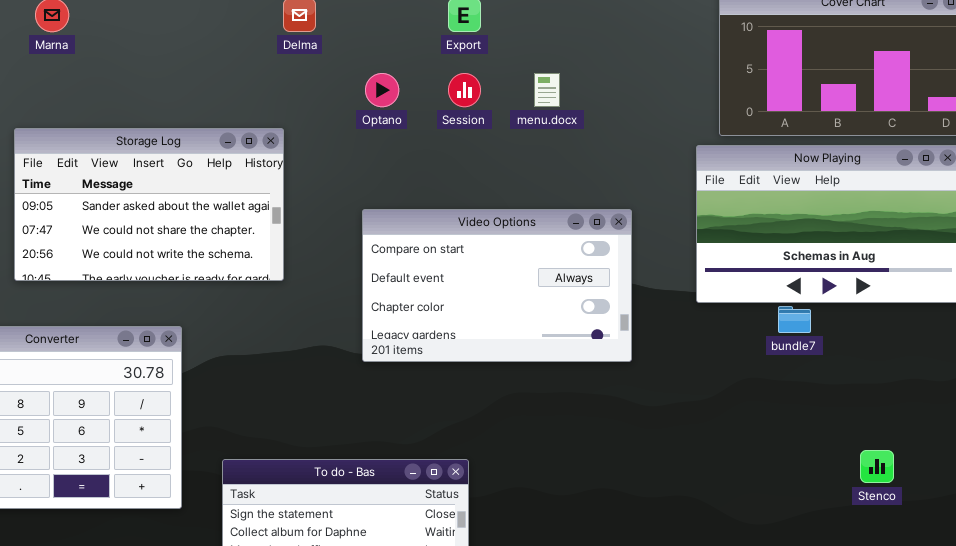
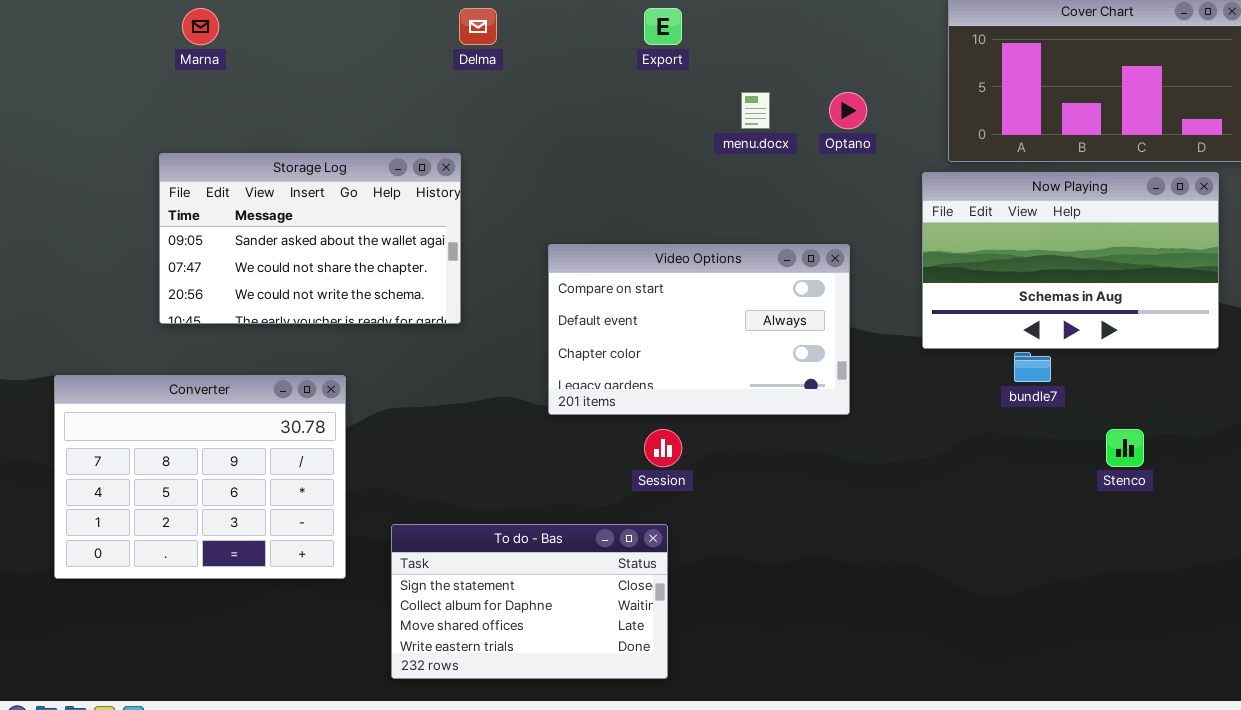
Optano: [365,73,399,107] -> [829,92,867,129], moved
Session: [448,73,481,107] -> [644,429,682,467], moved
Stenco: [860,450,894,483] -> [1106,429,1144,467], moved

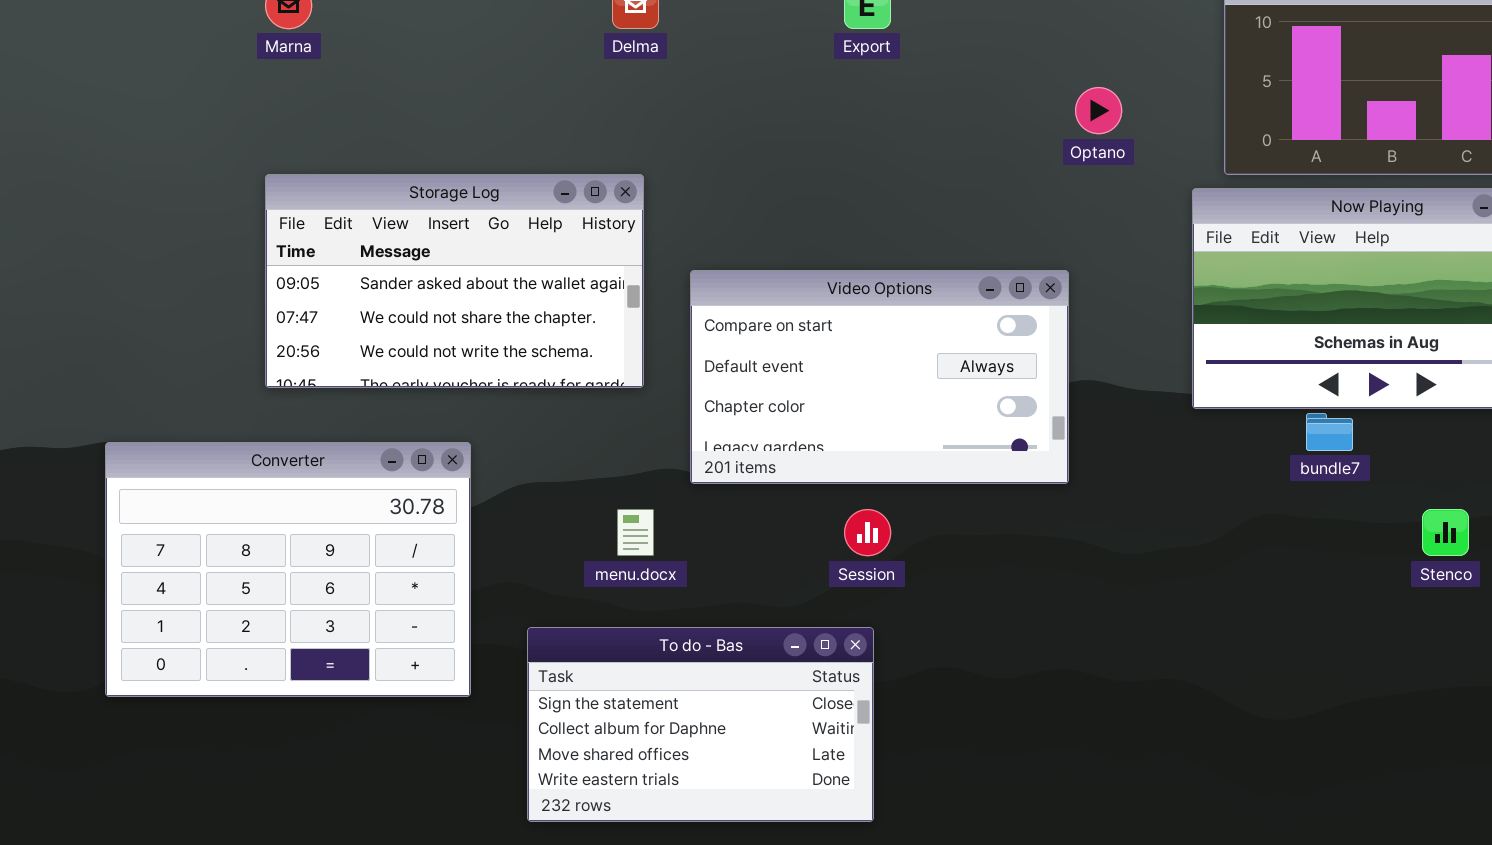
menu.docx: [741,92,770,129] -> [617,509,654,556], moved
Storage Log: [159,153,461,324] -> [265,174,644,388], moved
Video Options: [548,244,850,415] -> [690,270,1069,484], moved

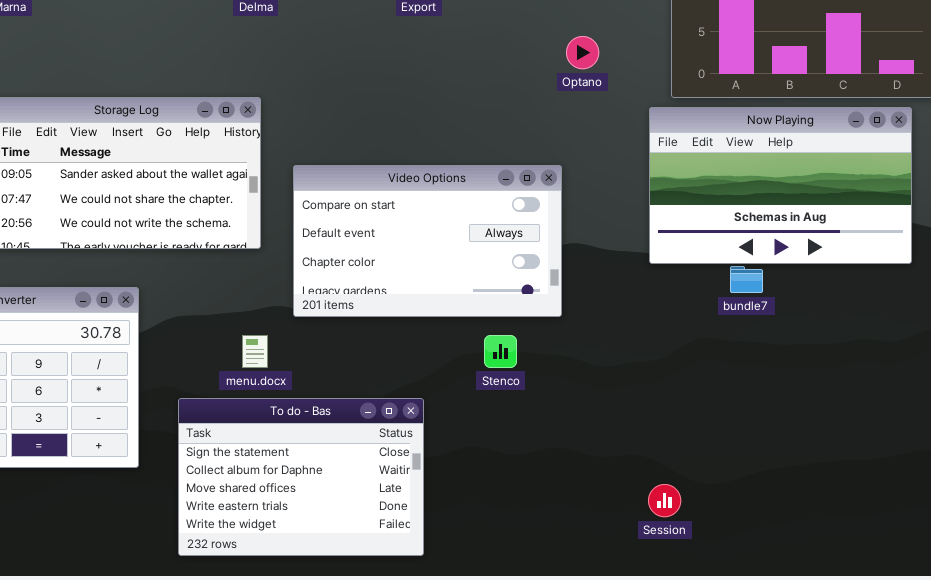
Session: [844,509,891,556] -> [648,484,681,517], moved
Stenco: [1422,509,1469,556] -> [484,335,517,368], moved
To do - Bas: [527,627,874,822] -> [178,398,424,556], resized

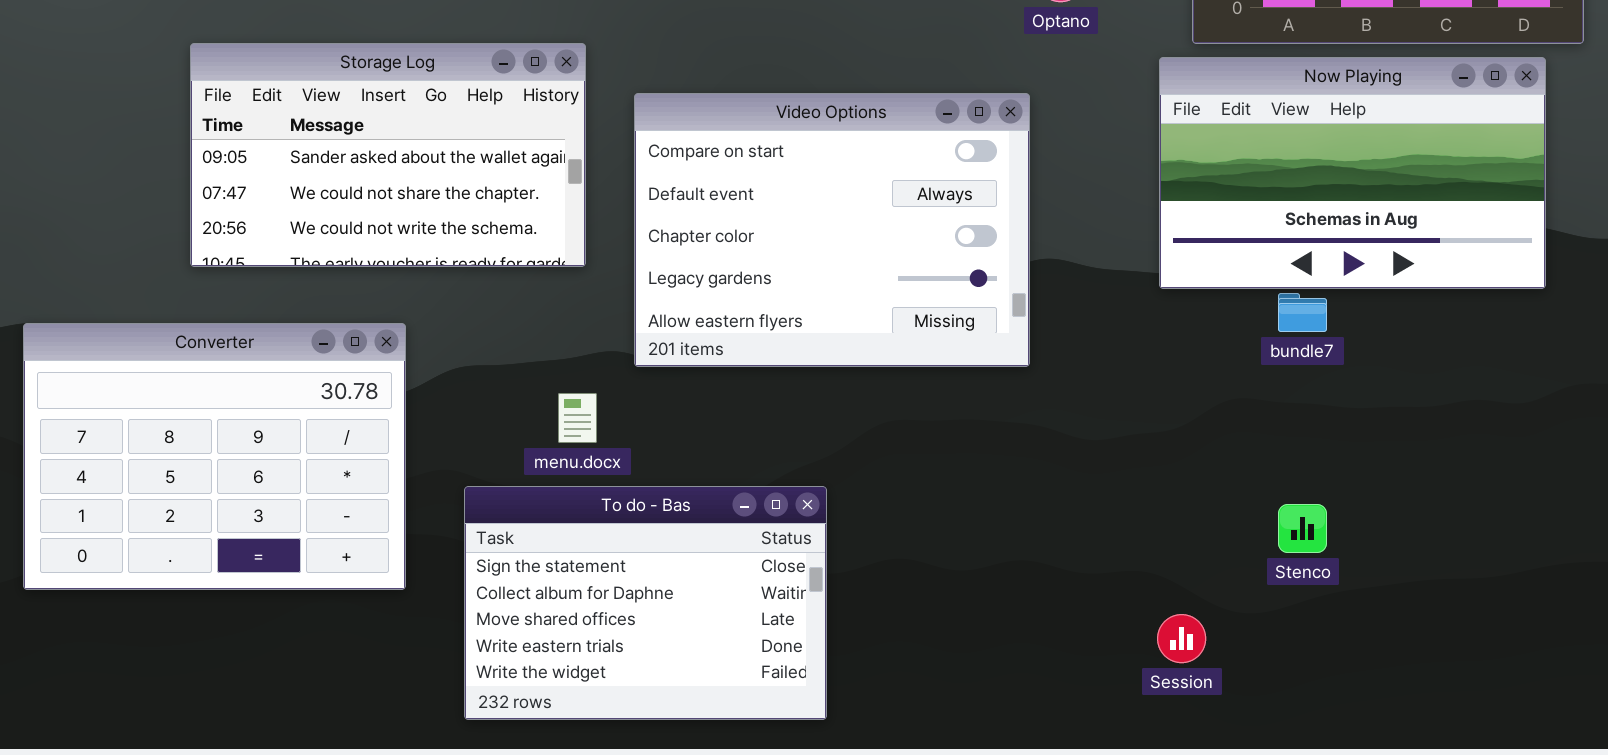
Video Options: [293,165,562,317] -> [634,93,1030,367], resized
Stenco: [484,335,517,368] -> [1278,504,1327,553], moved

